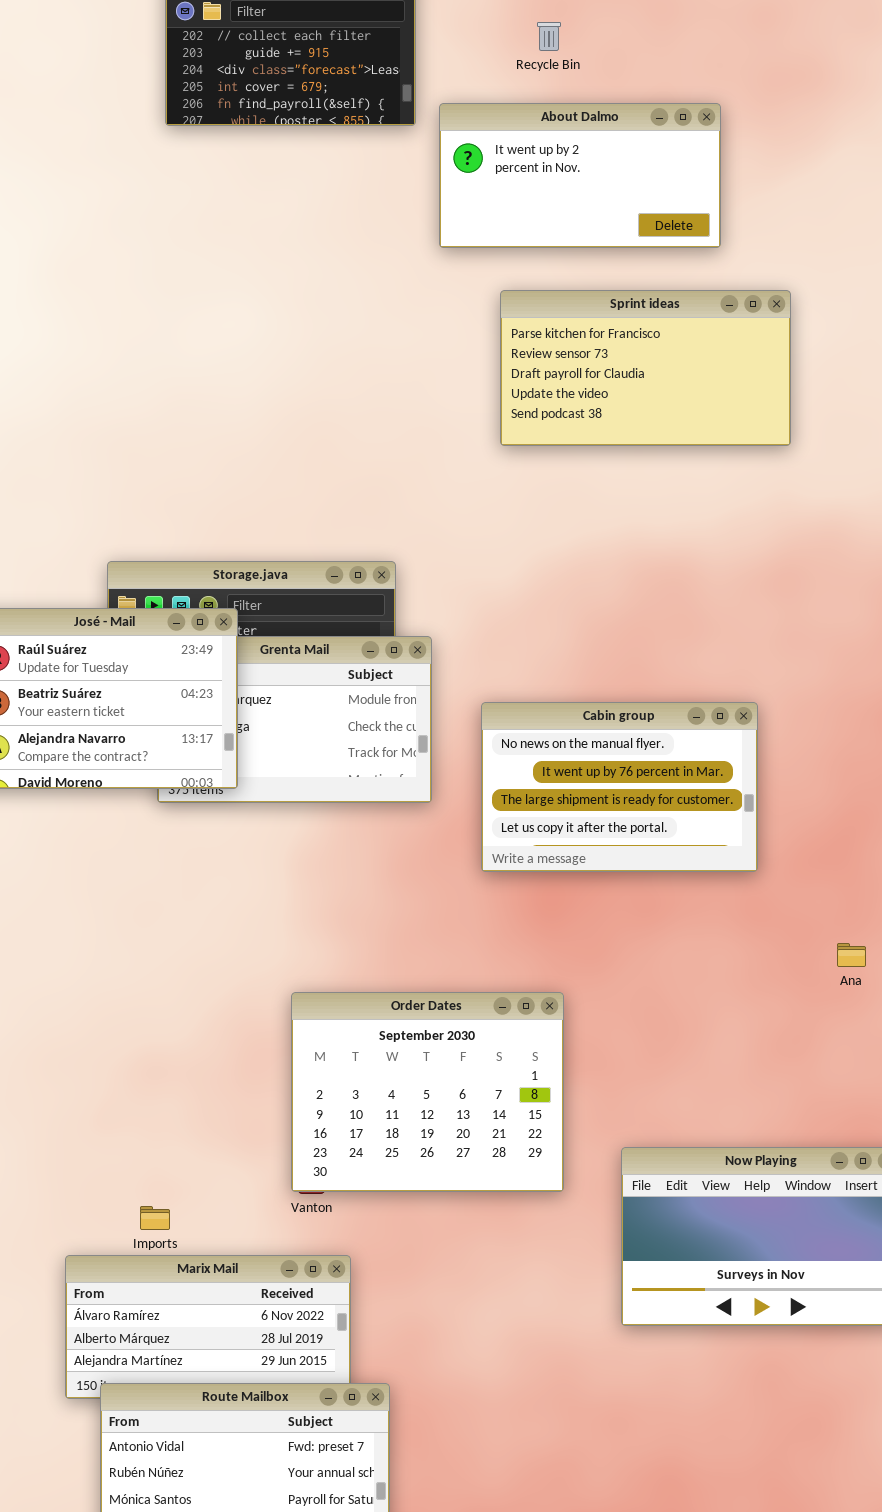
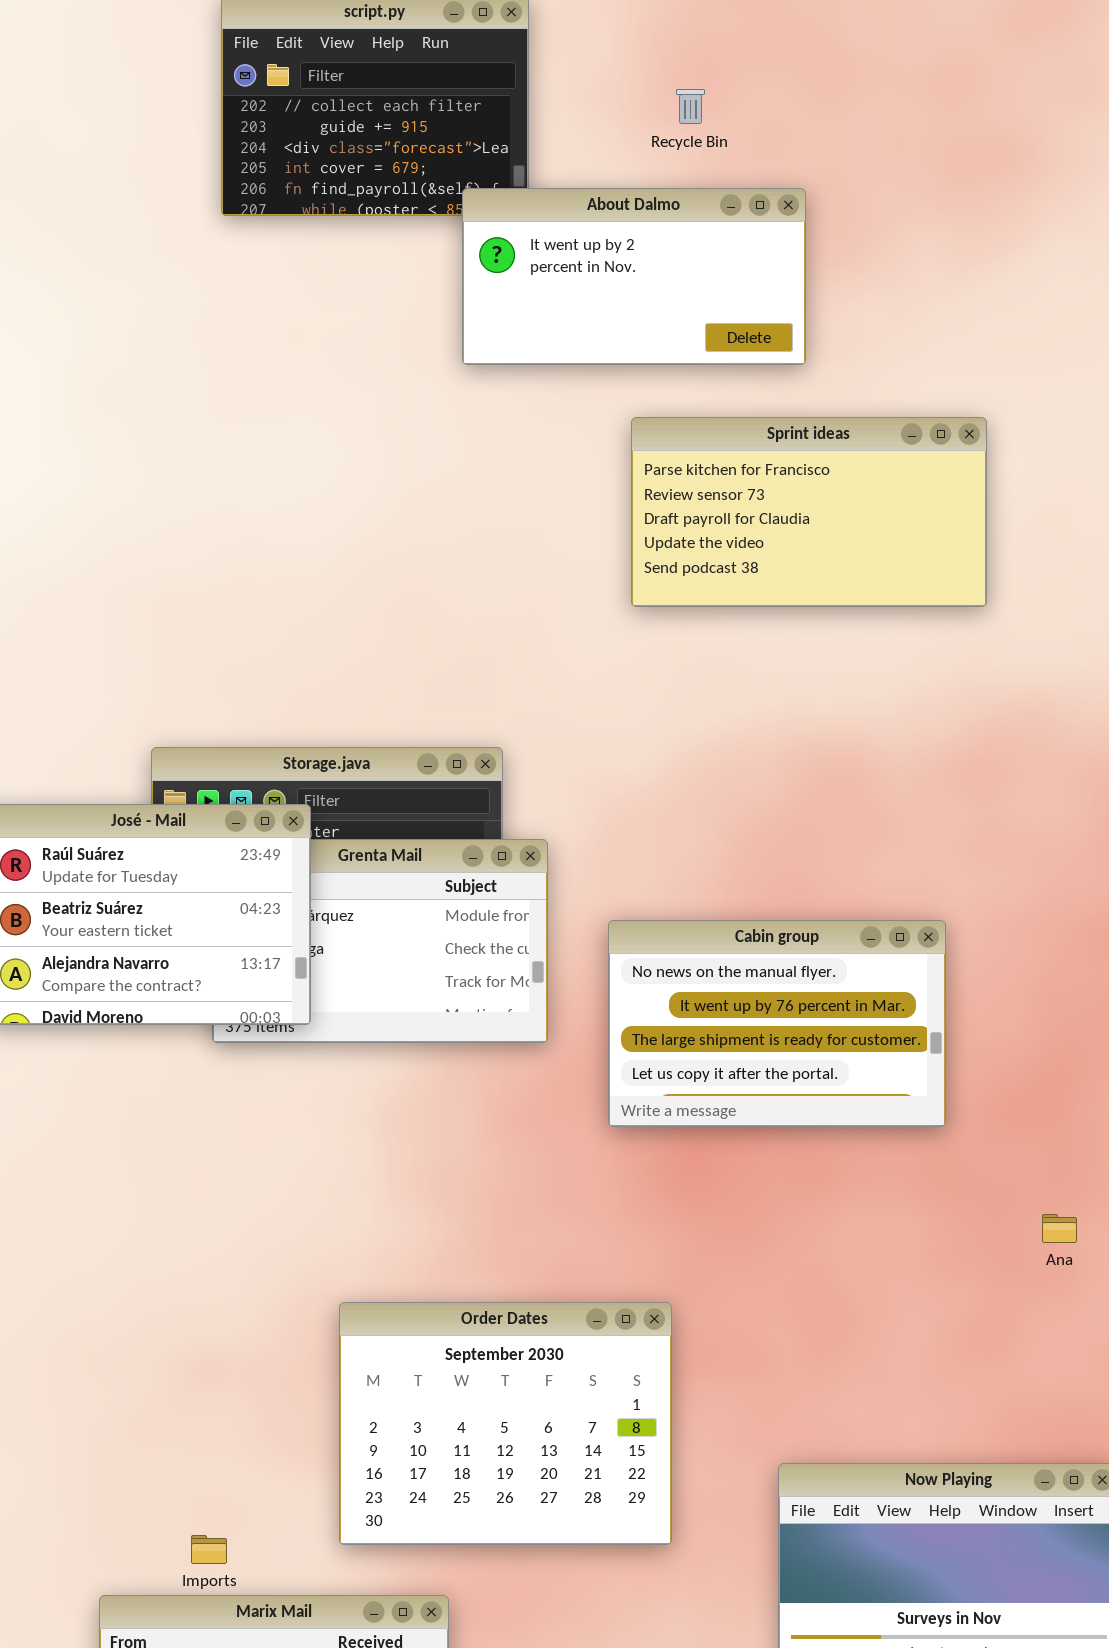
About Dalmo: [439,103,721,248] -> [462,188,806,365], moved
Order Dates: [291,992,564,1192] -> [339,1302,672,1545], moved

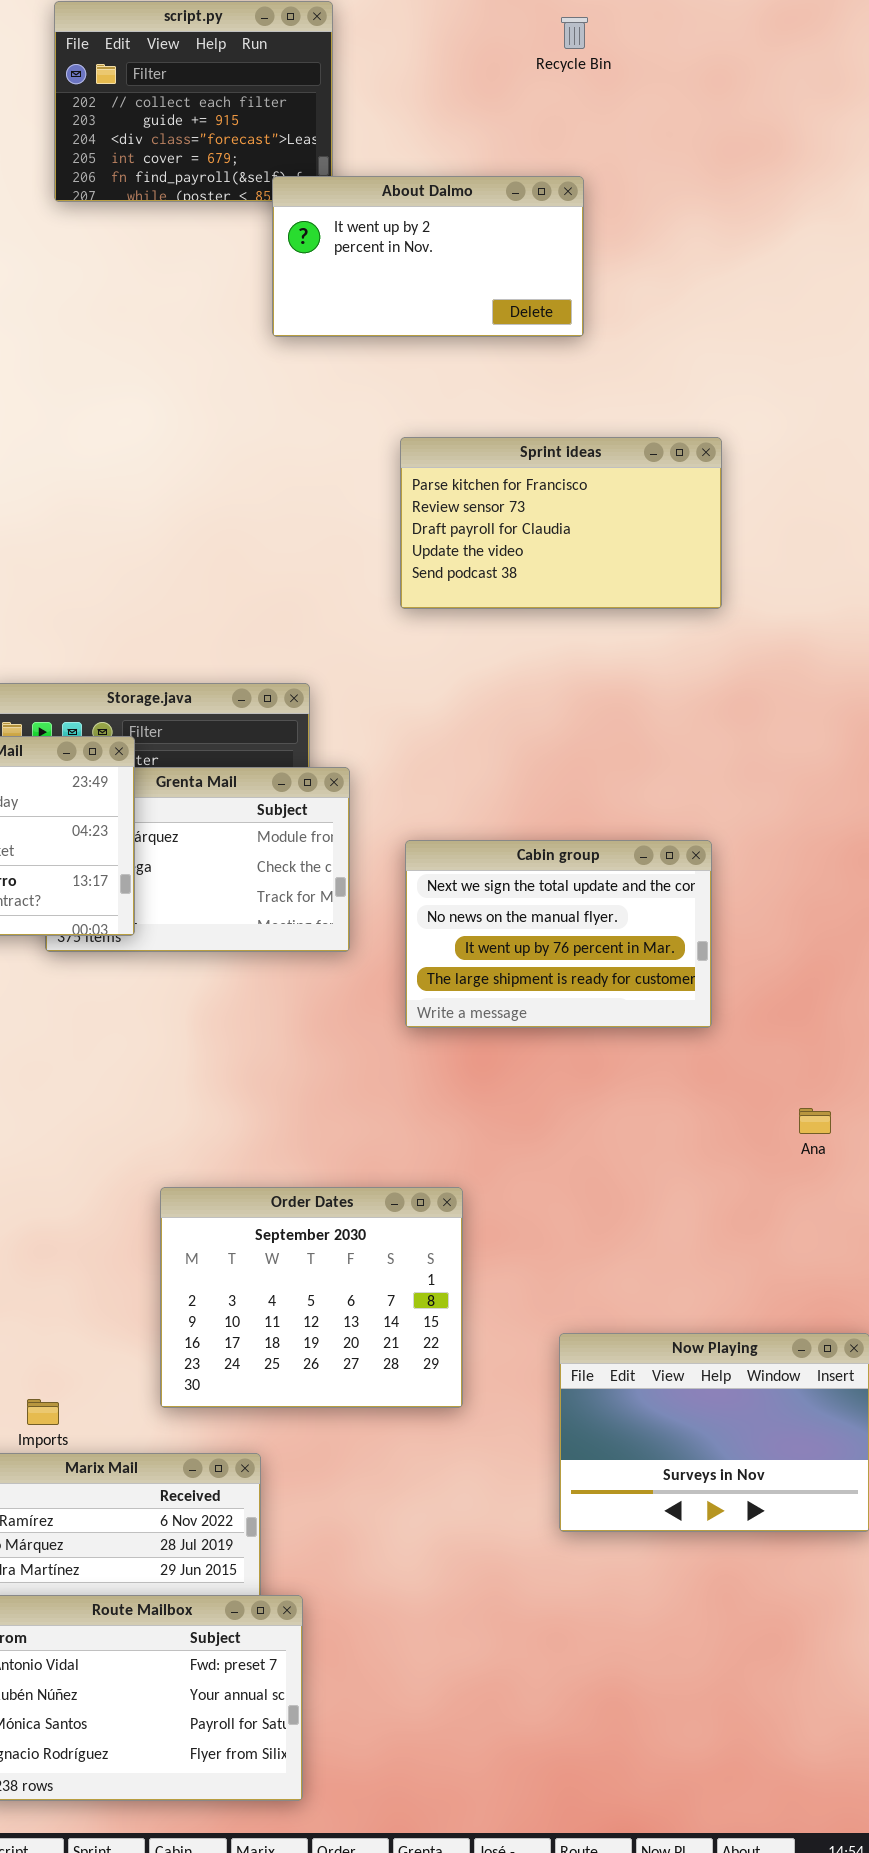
Recycle Bin: [676,89,705,124] -> [561,17,588,49], moved
Sprint ideas: [631,417,987,607] -> [400,437,722,609], moved
Cabin group: [608,920,946,1127] -> [405,840,712,1028], scrolled up 1 row

